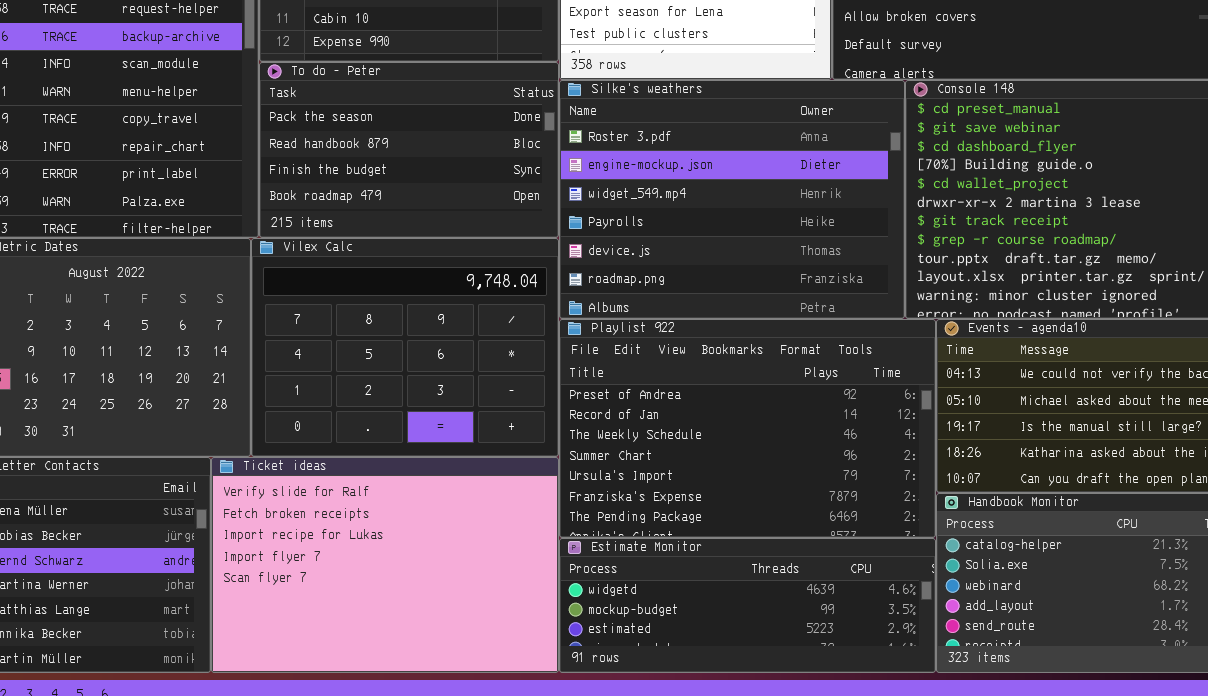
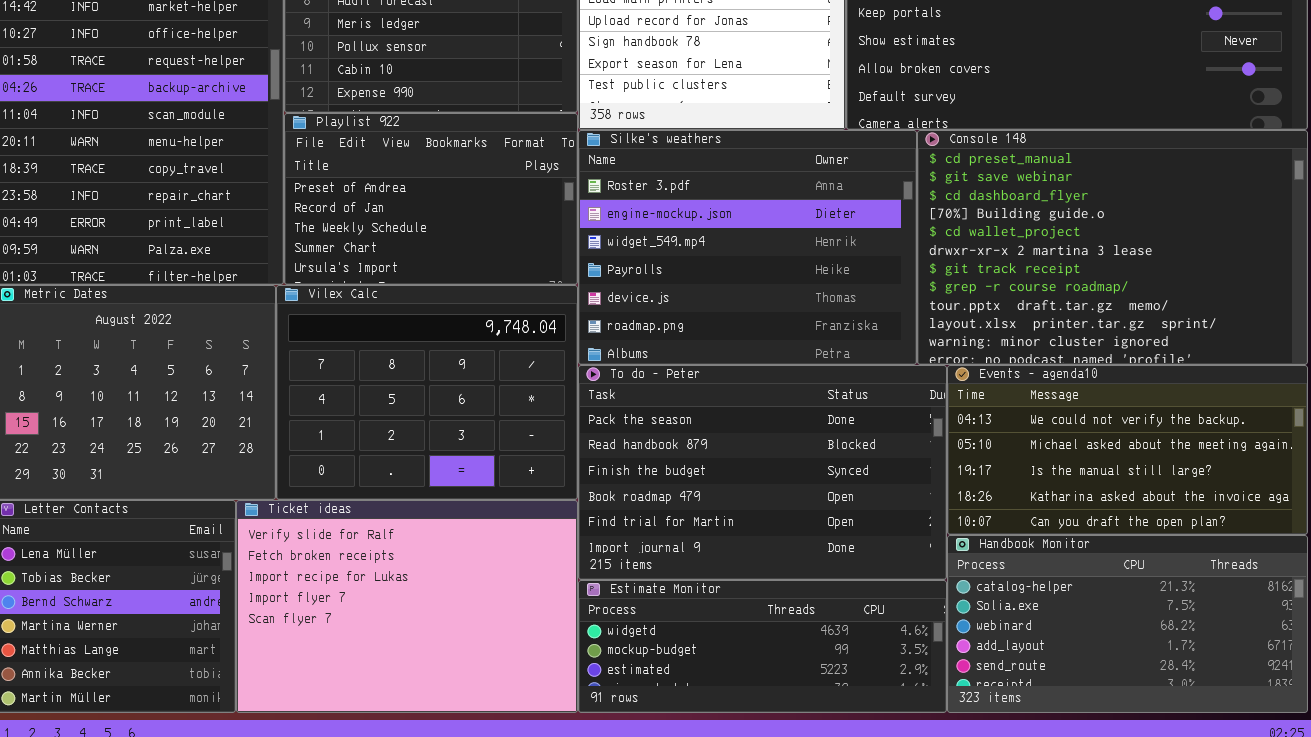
To do - Peter: [259,62,559,238] -> [578,365,947,580], moved, resized
Playlist 922: [559,319,936,538] -> [284,113,578,285], moved, resized

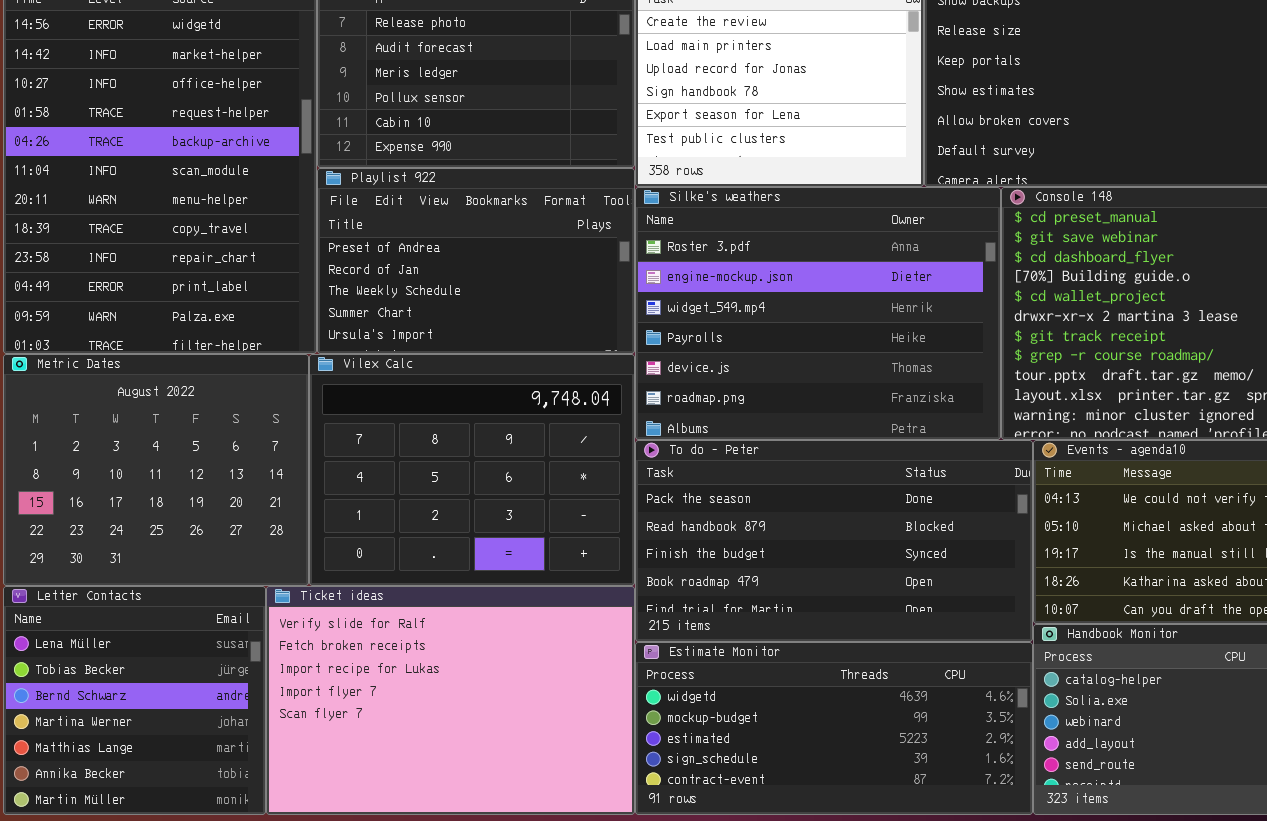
To do - Peter: [578,365,947,580] -> [635,440,1033,642], resized
Estimate Monitor: [578,580,947,713] -> [635,642,1033,815], resized

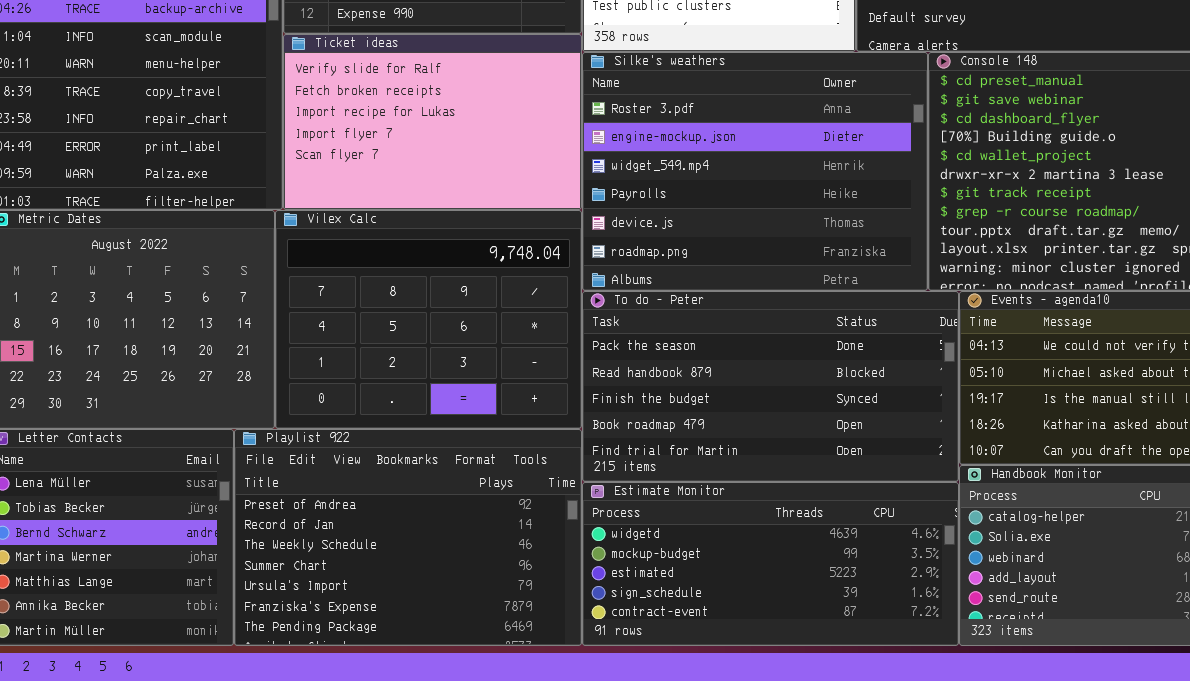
Playlist 922: [317,168,635,354] -> [234,429,582,646], moved, resized
Ticket ideas: [266,586,635,815] -> [283,34,582,210], moved, resized

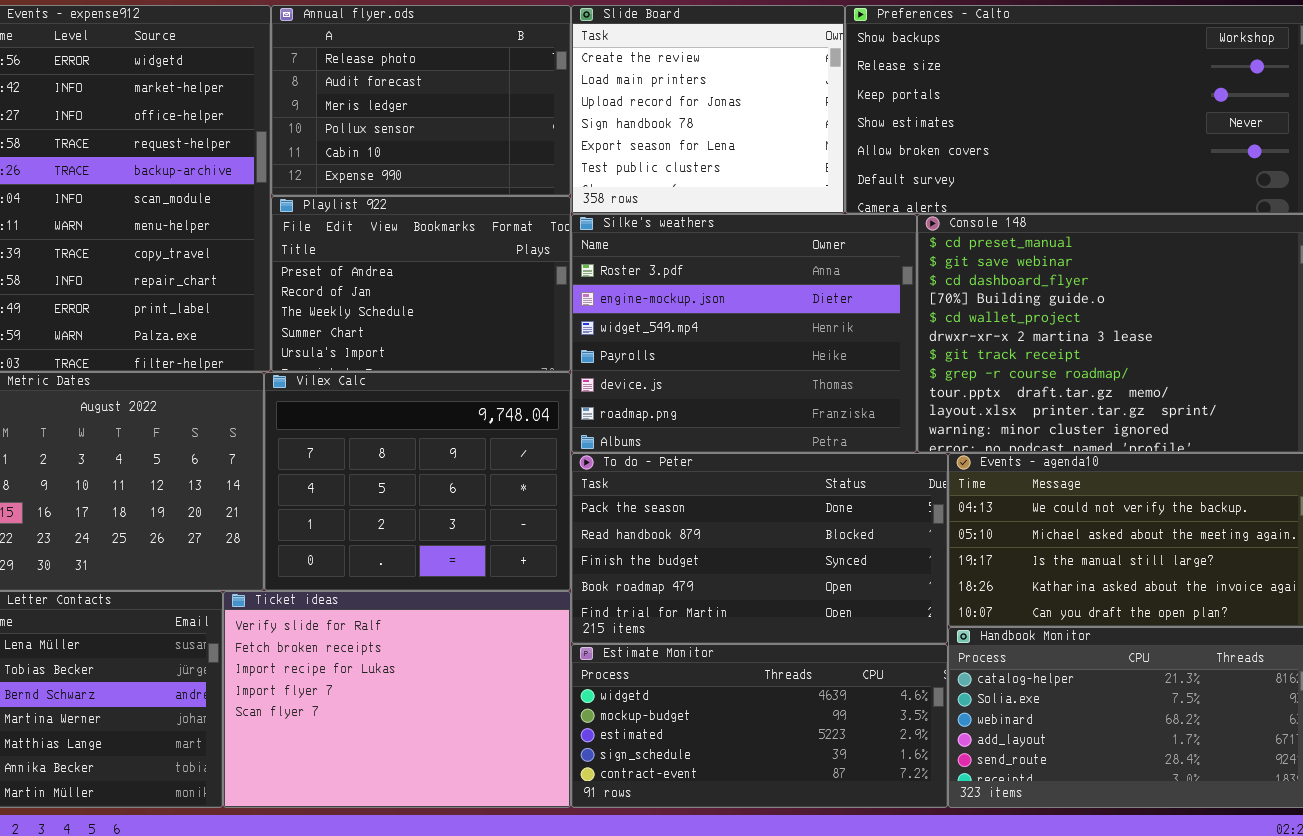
Ticket ideas: [283,34,582,210] -> [223,591,571,808], moved, resized
Playlist 922: [234,429,582,646] -> [271,196,571,372], moved, resized

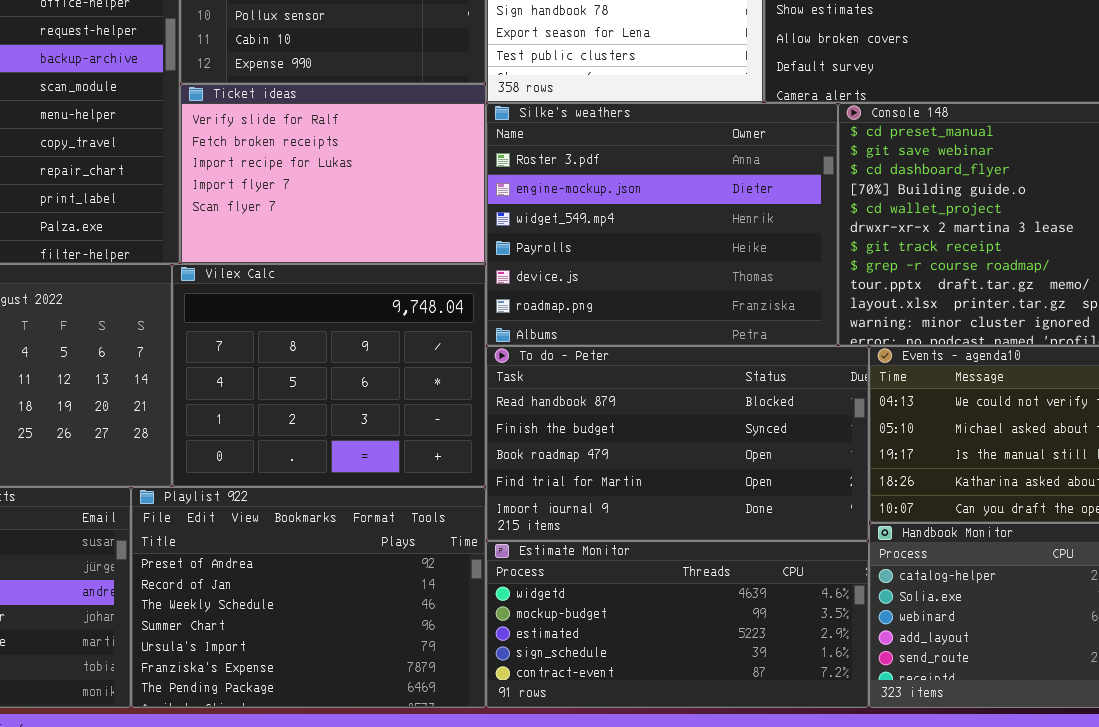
Playlist 922: [271,196,571,372] -> [131,487,486,708], moved, resized
To do - Peter: [571,453,948,644] -> [486,346,869,541], scrolled down 1 row
Ticket ideas: [223,591,571,808] -> [180,84,486,264], moved, resized

